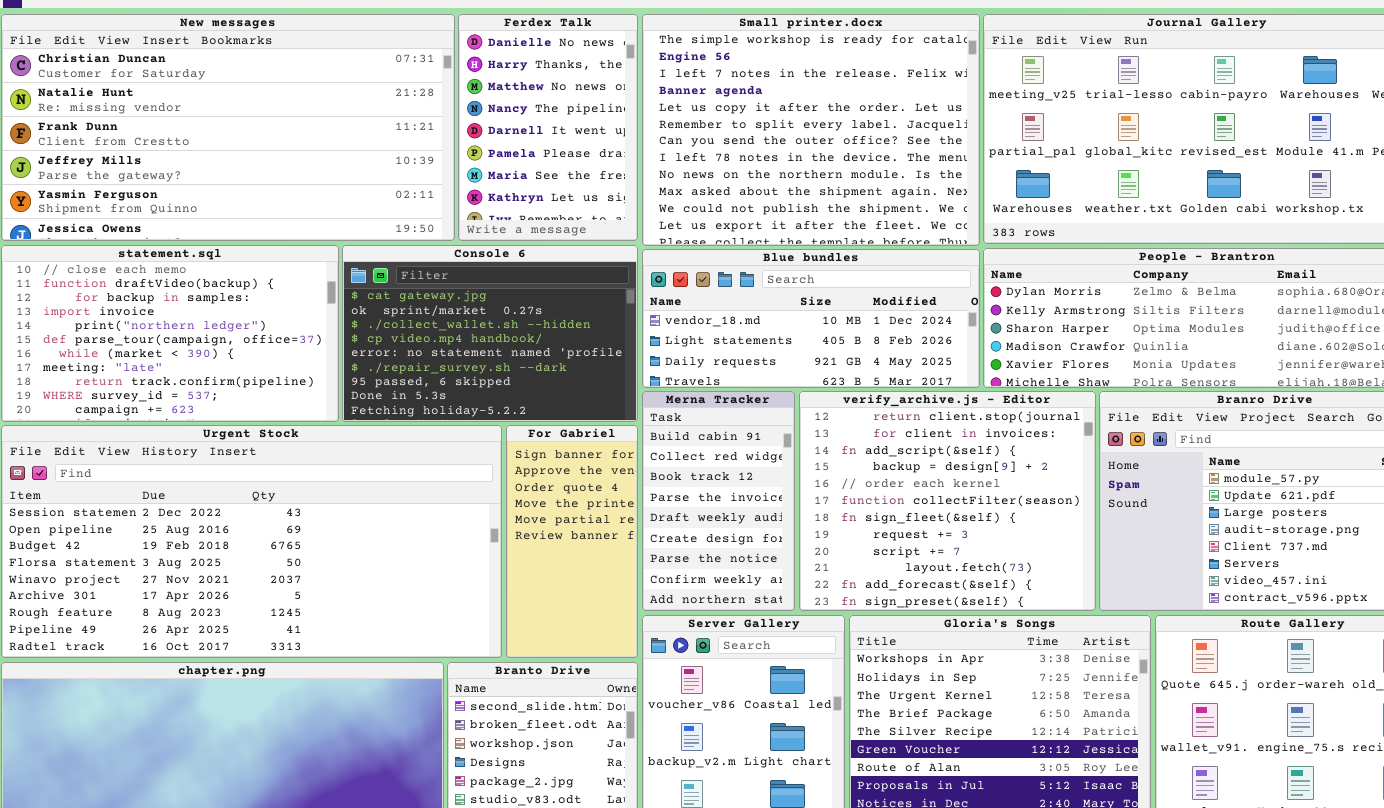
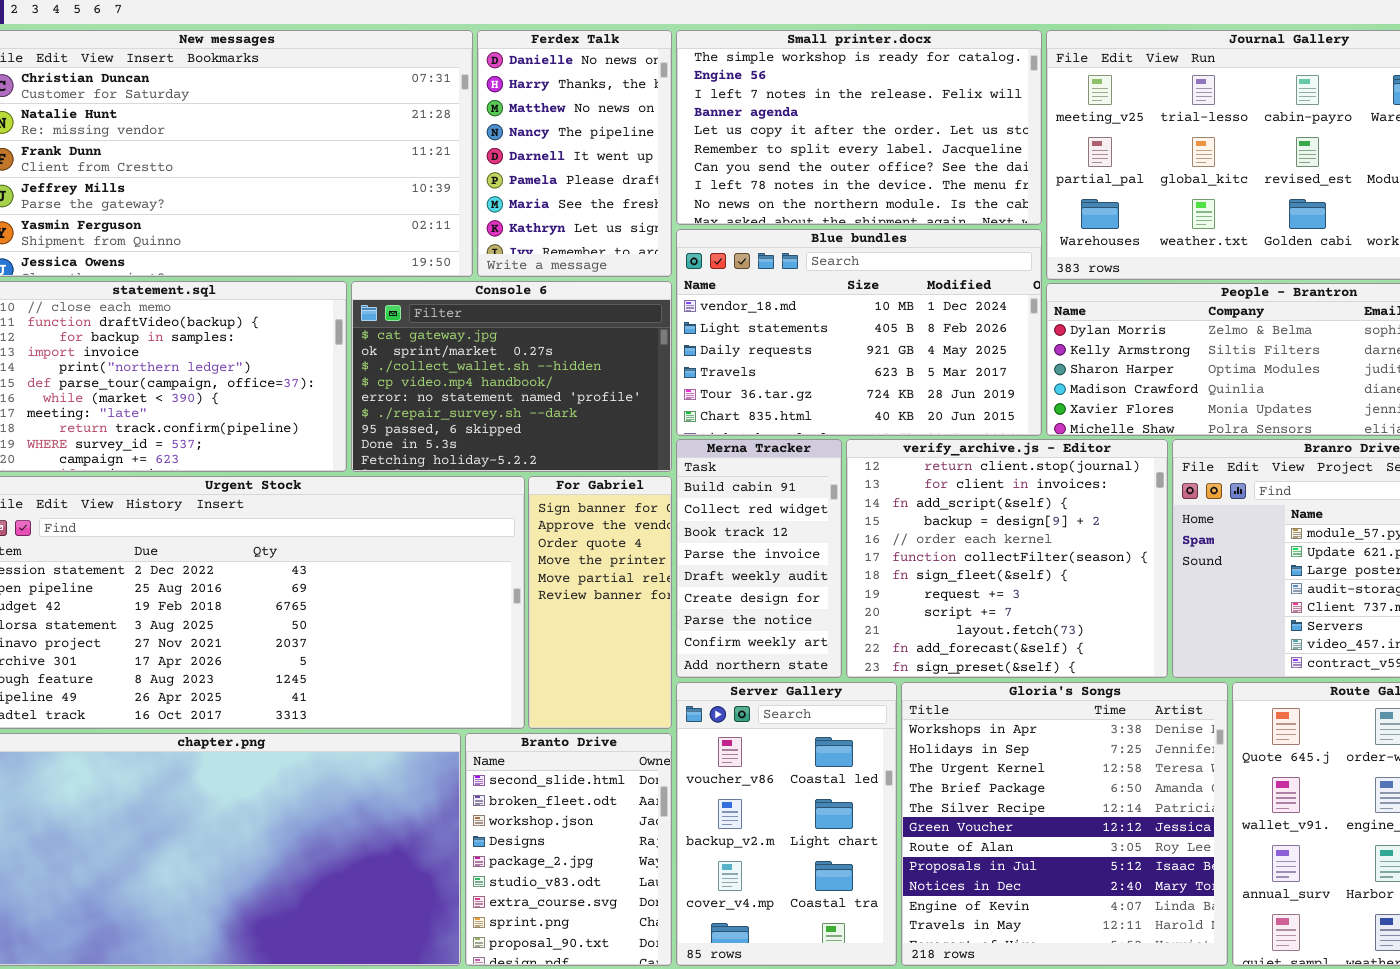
Small printer.docx: [642,14,980,246] -> [676,30,1042,225], resized
Blue bundles: [642,249,980,388] -> [676,229,1042,436], resized

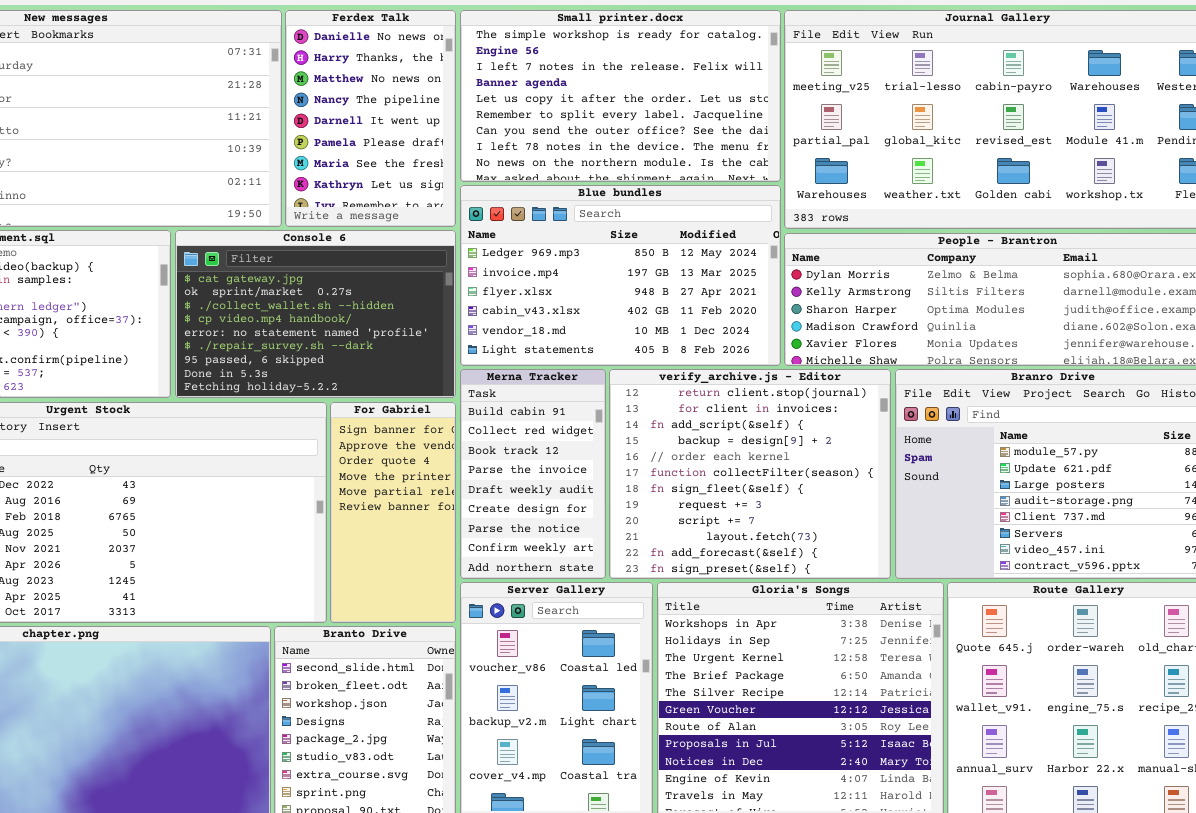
Blue bundles: [676,229,1042,436] -> [460,185,781,366], scrolled up 4 rows

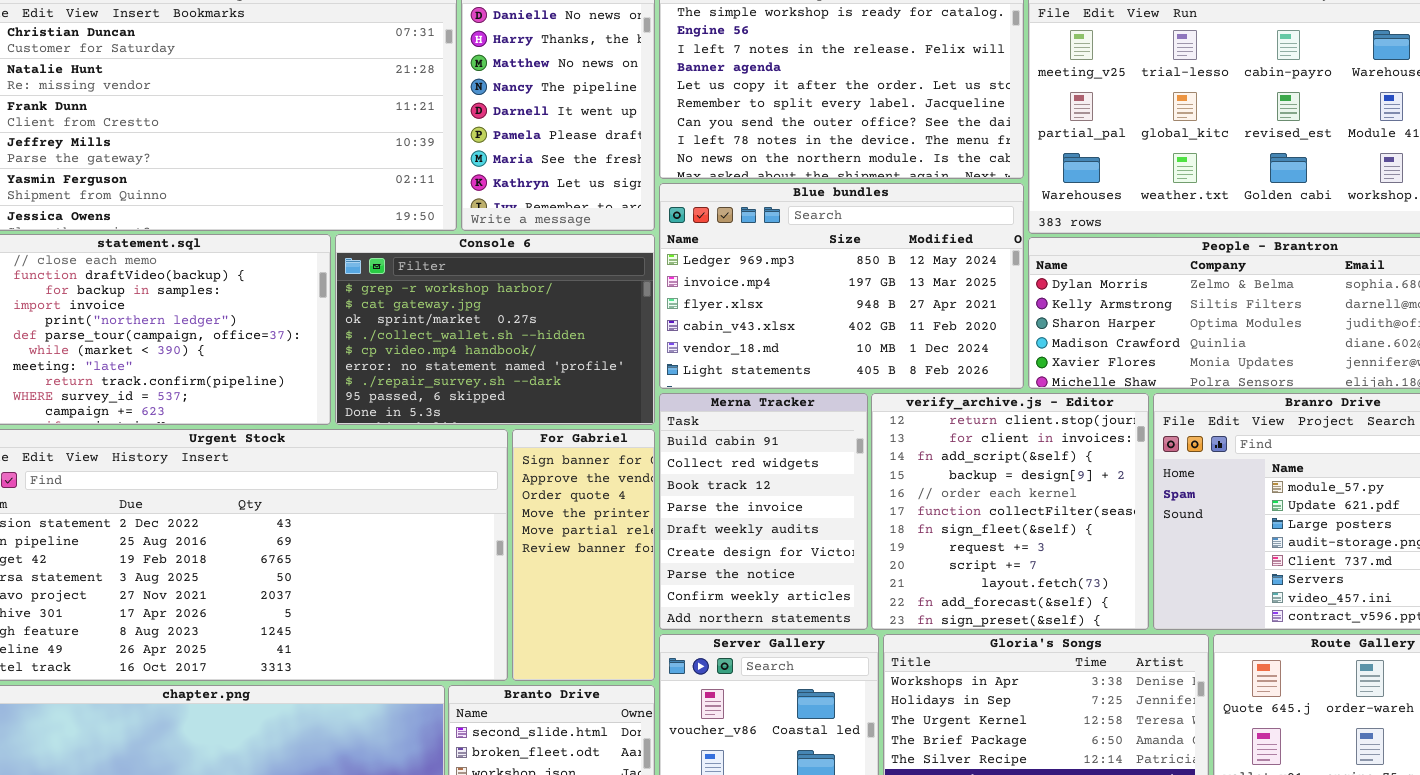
Console 6: [175,230,456,398] -> [335,234,655,425], scrolled up 1 row
Merna Tracker: [460,369,606,579] -> [659,393,868,630], resized
verify_archive.js - Editor: [609,369,891,579] -> [871,393,1149,630], resized

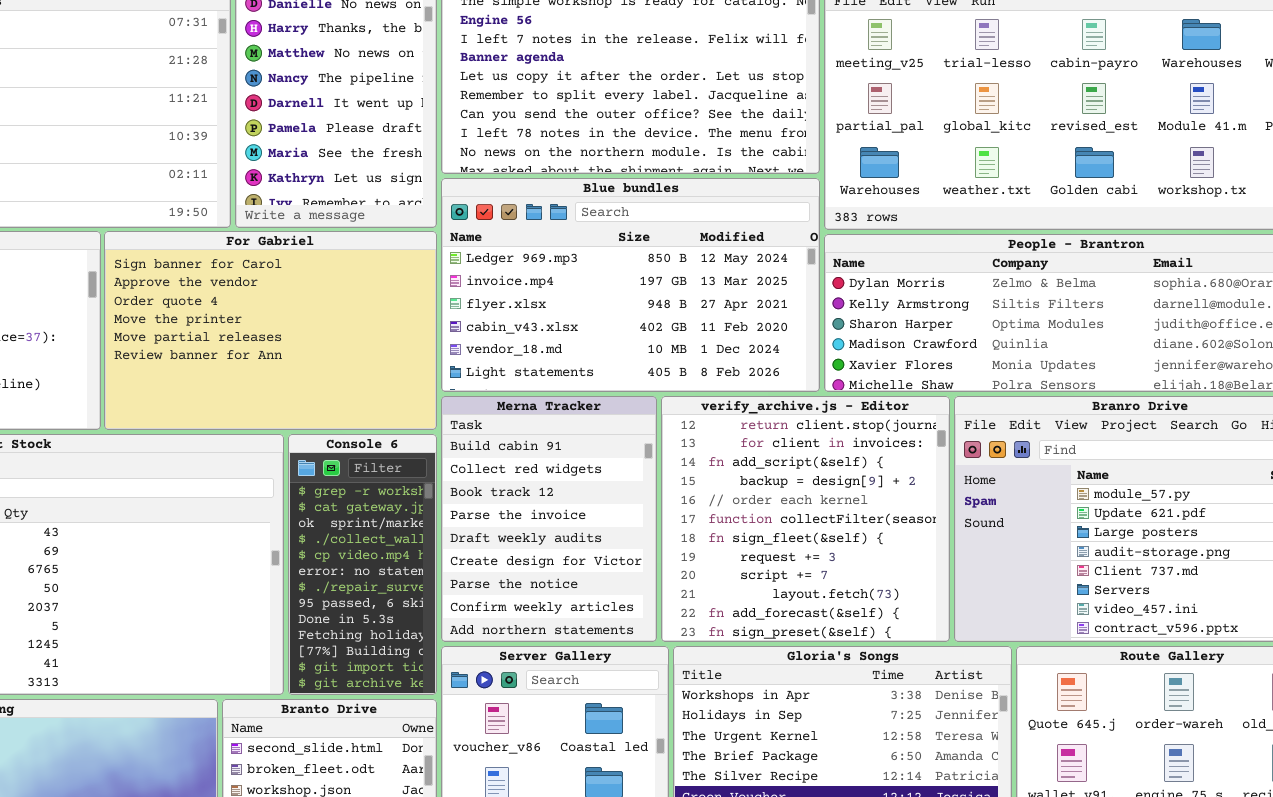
Console 6: [335,234,655,425] -> [288,434,437,695], moved, resized
For Gabriel: [512,429,655,681] -> [104,231,437,430], moved, resized

